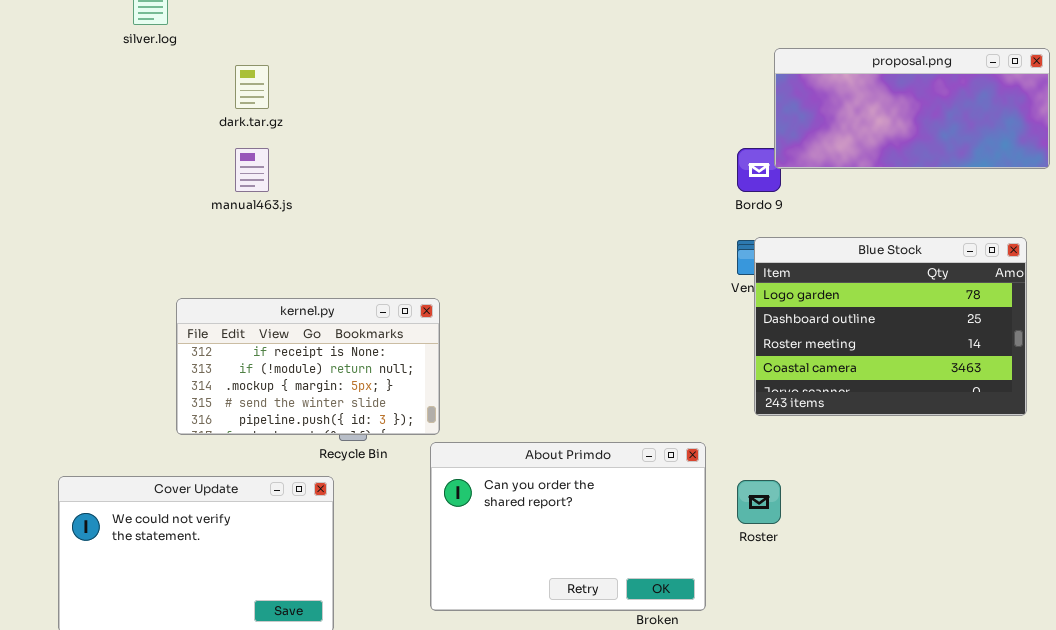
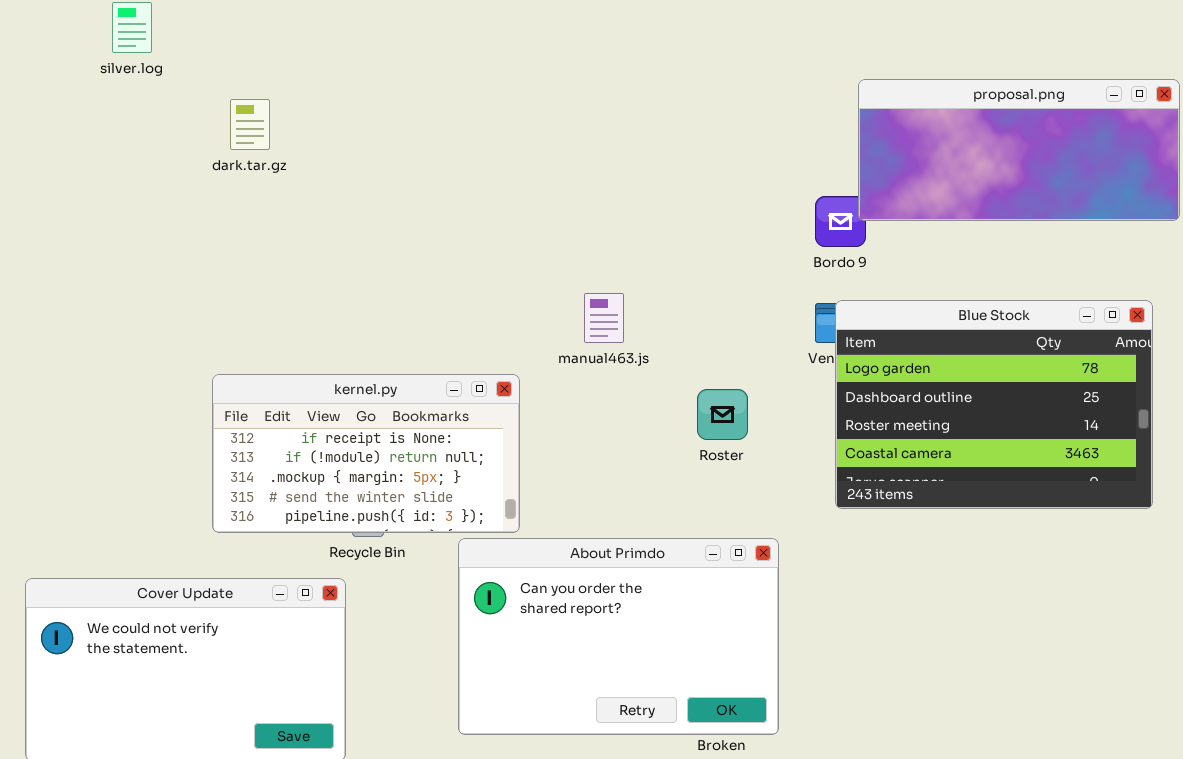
manual463.js: [235,148,269,192] -> [584,293,624,343], moved
kernel.py: [176,298,440,435] -> [212,374,520,533], moved
Roster: [737,480,781,524] -> [697,389,748,440], moved

